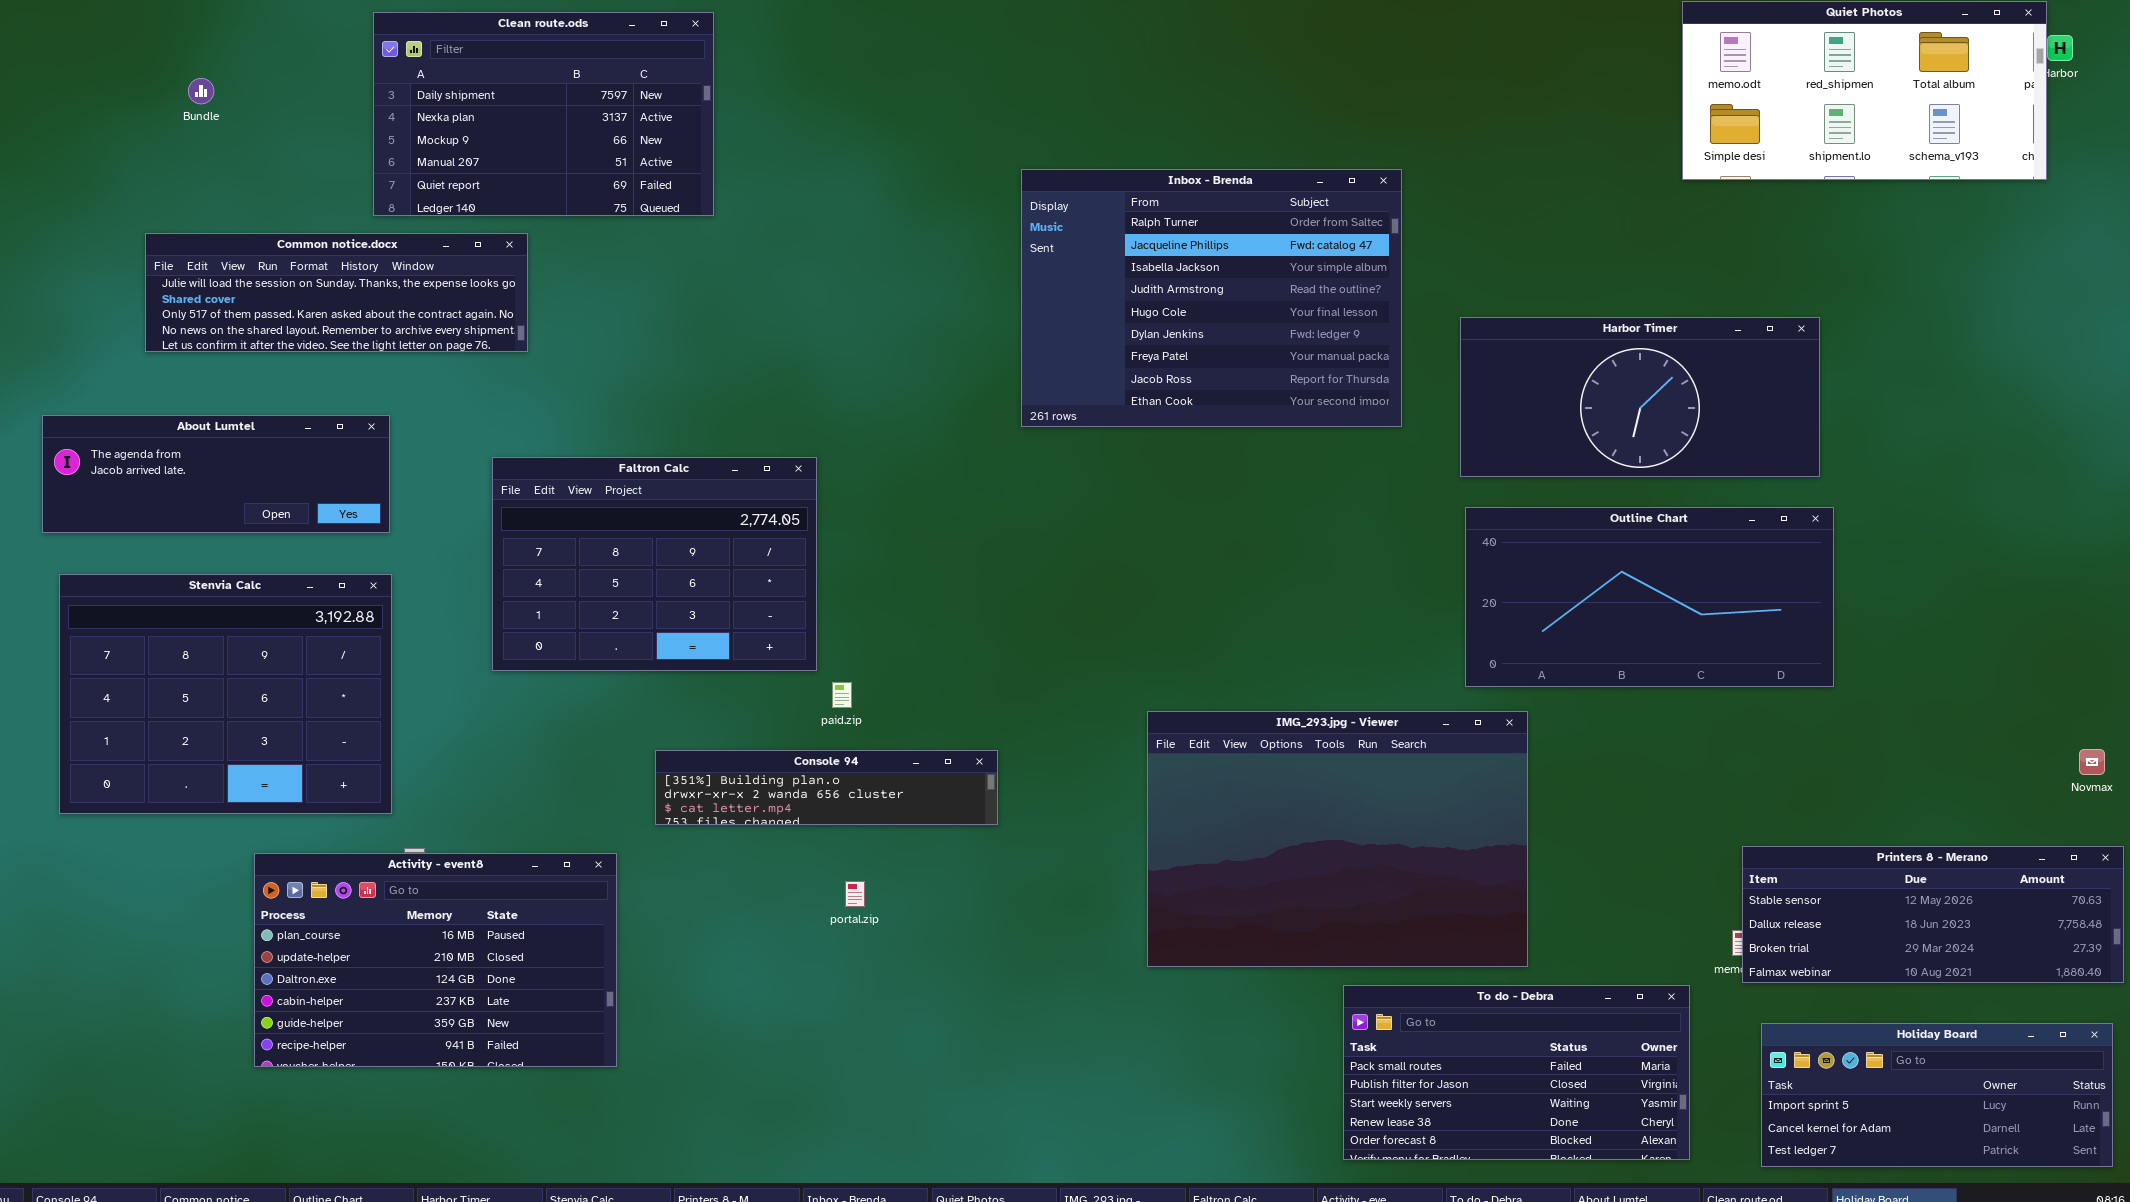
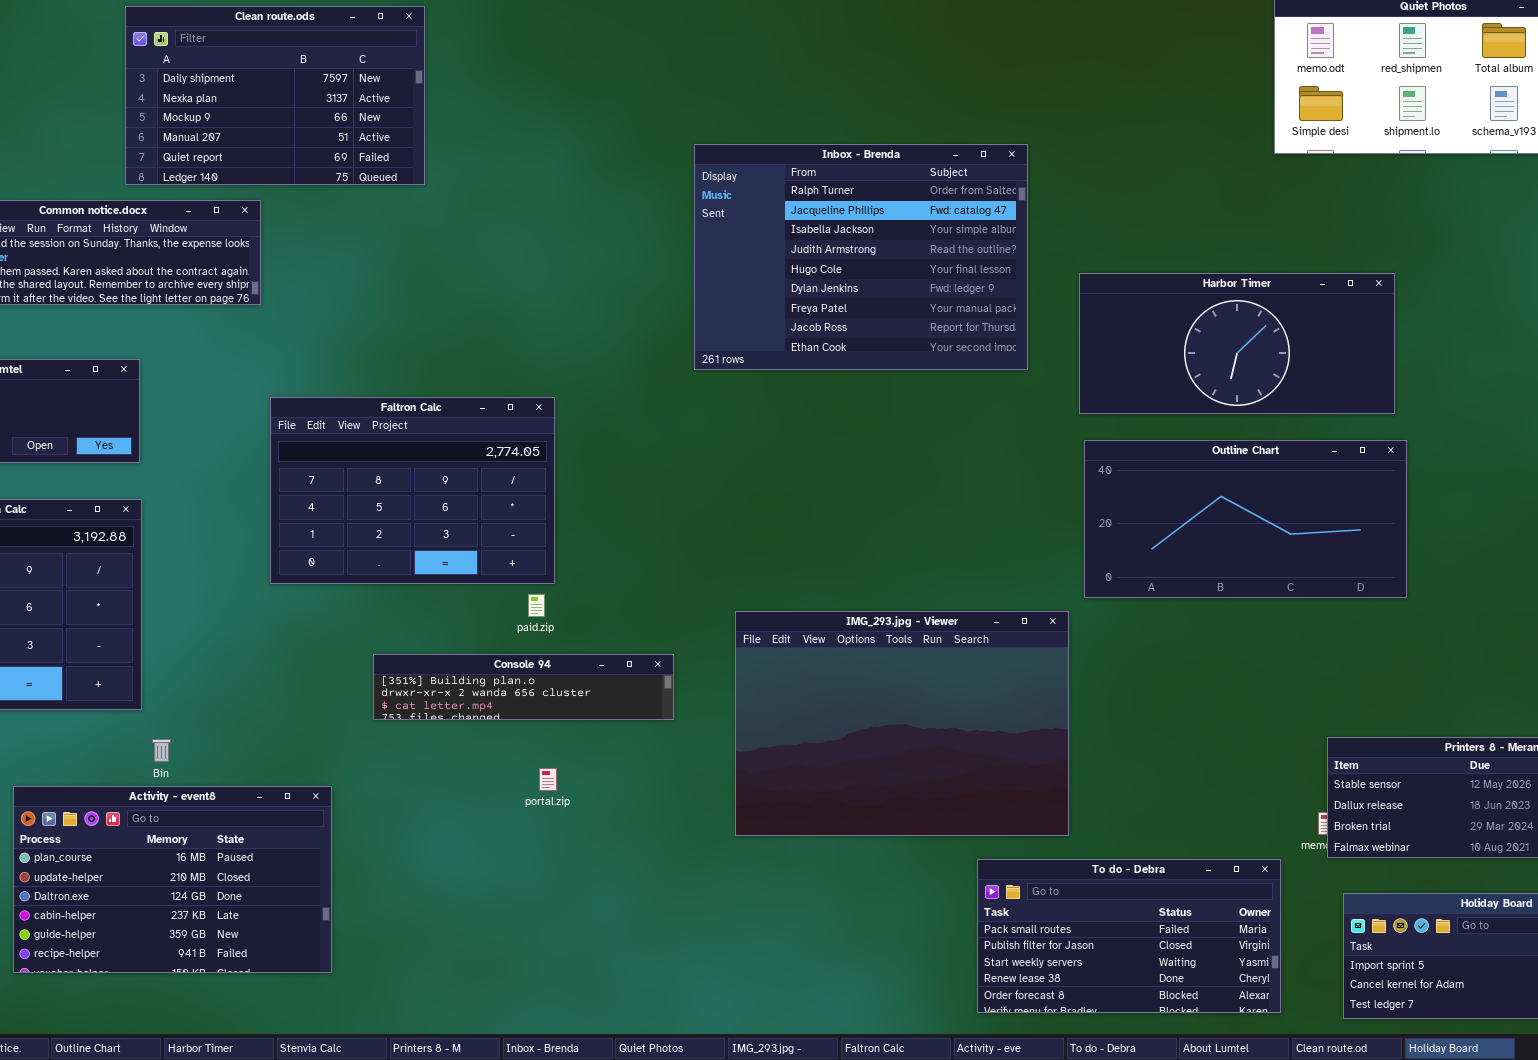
Faltron Calc: [492,457,817,671] -> [270,397,555,584], moved
IMG_293.jpg - Viewer: [1147,711,1528,967] -> [735,611,1069,836], moved
Activity - event8: [254,853,617,1067] -> [13,786,332,973], moved

